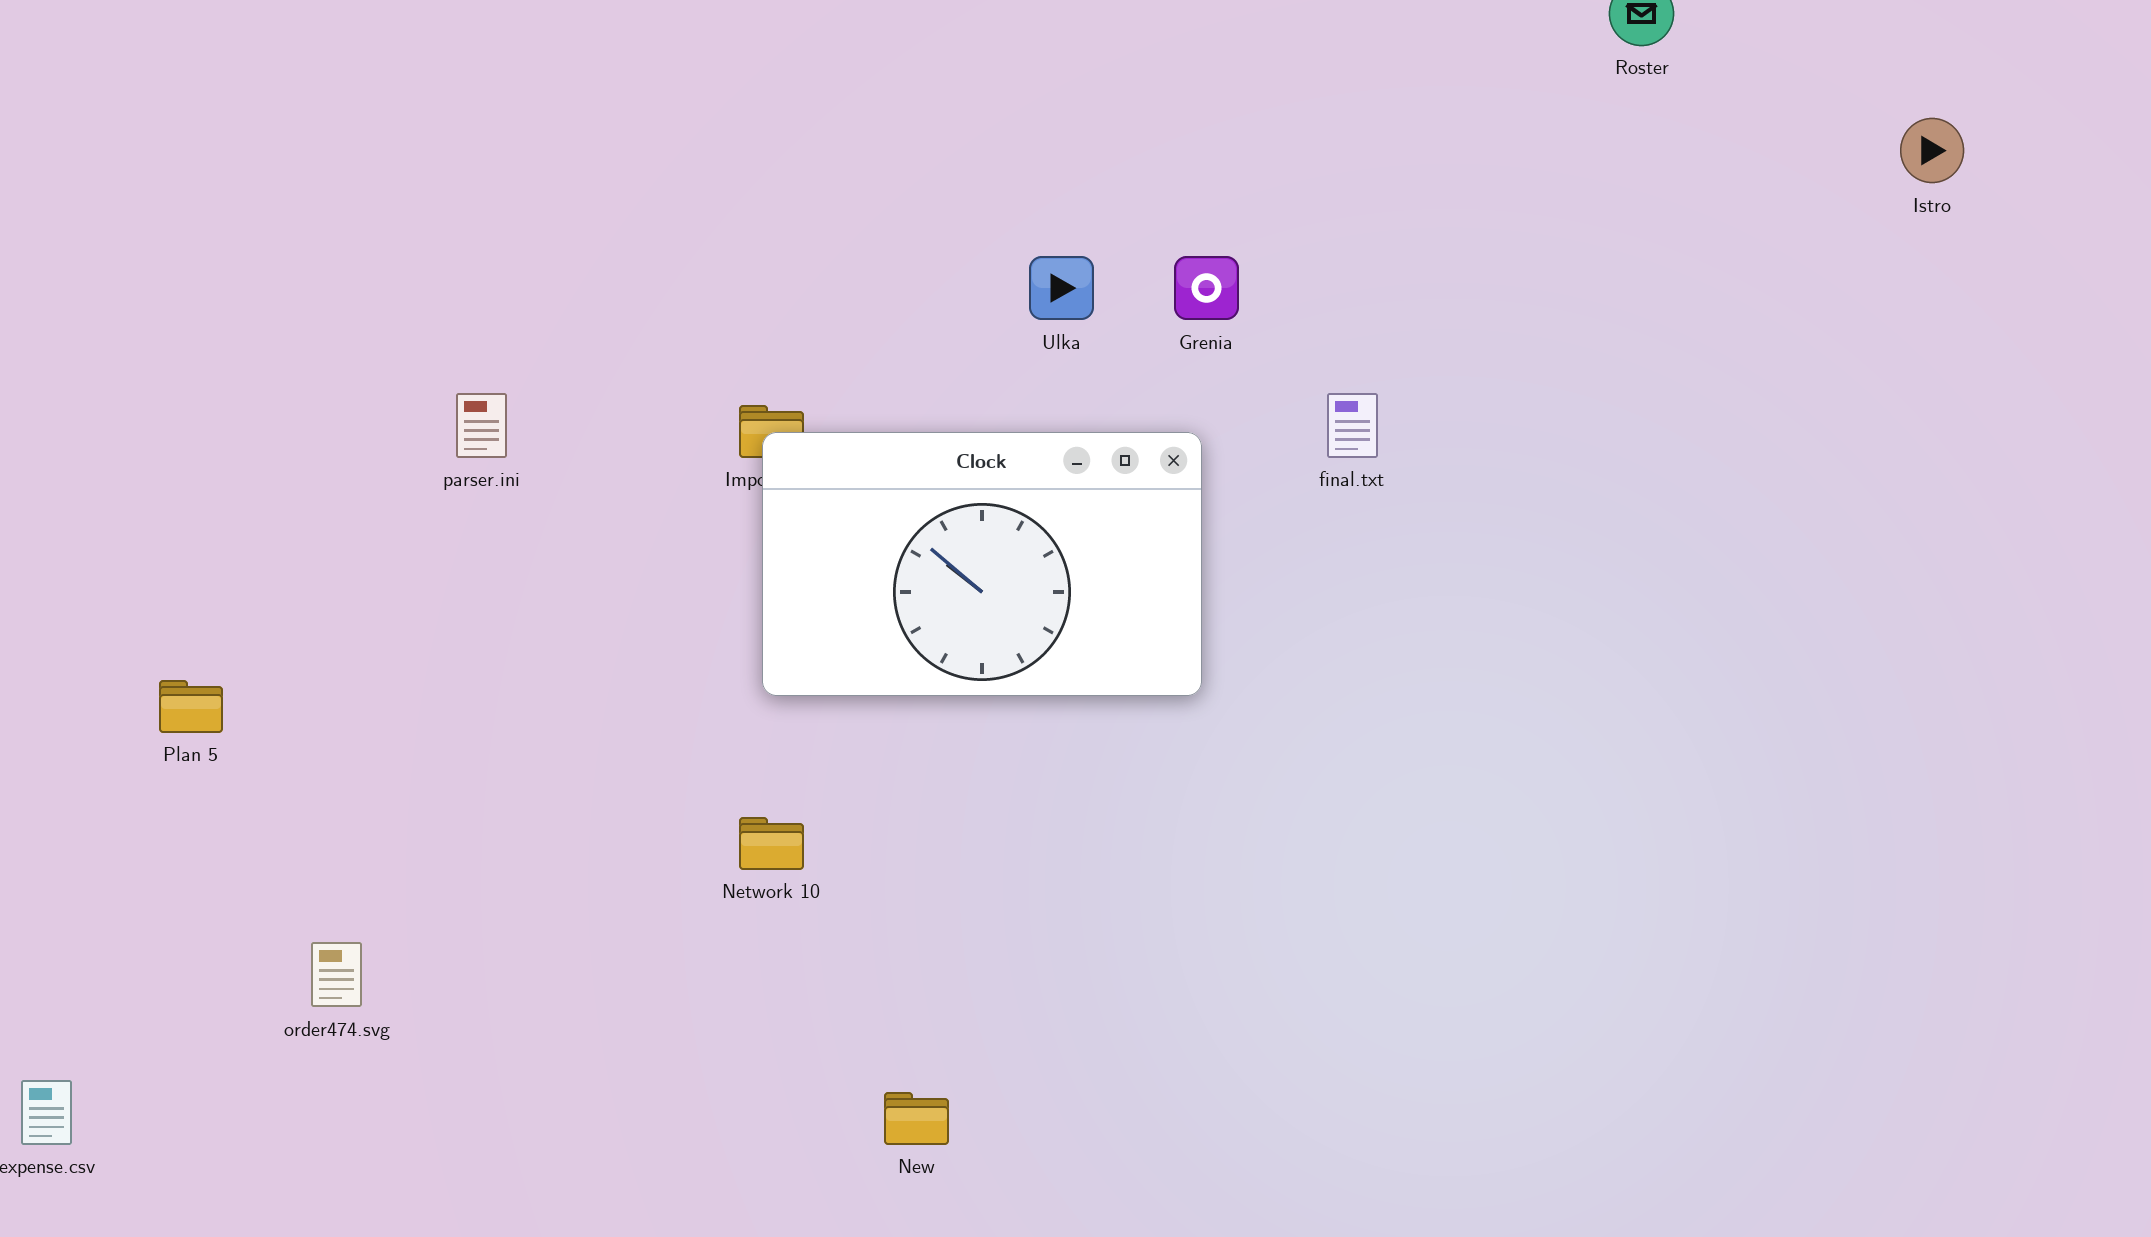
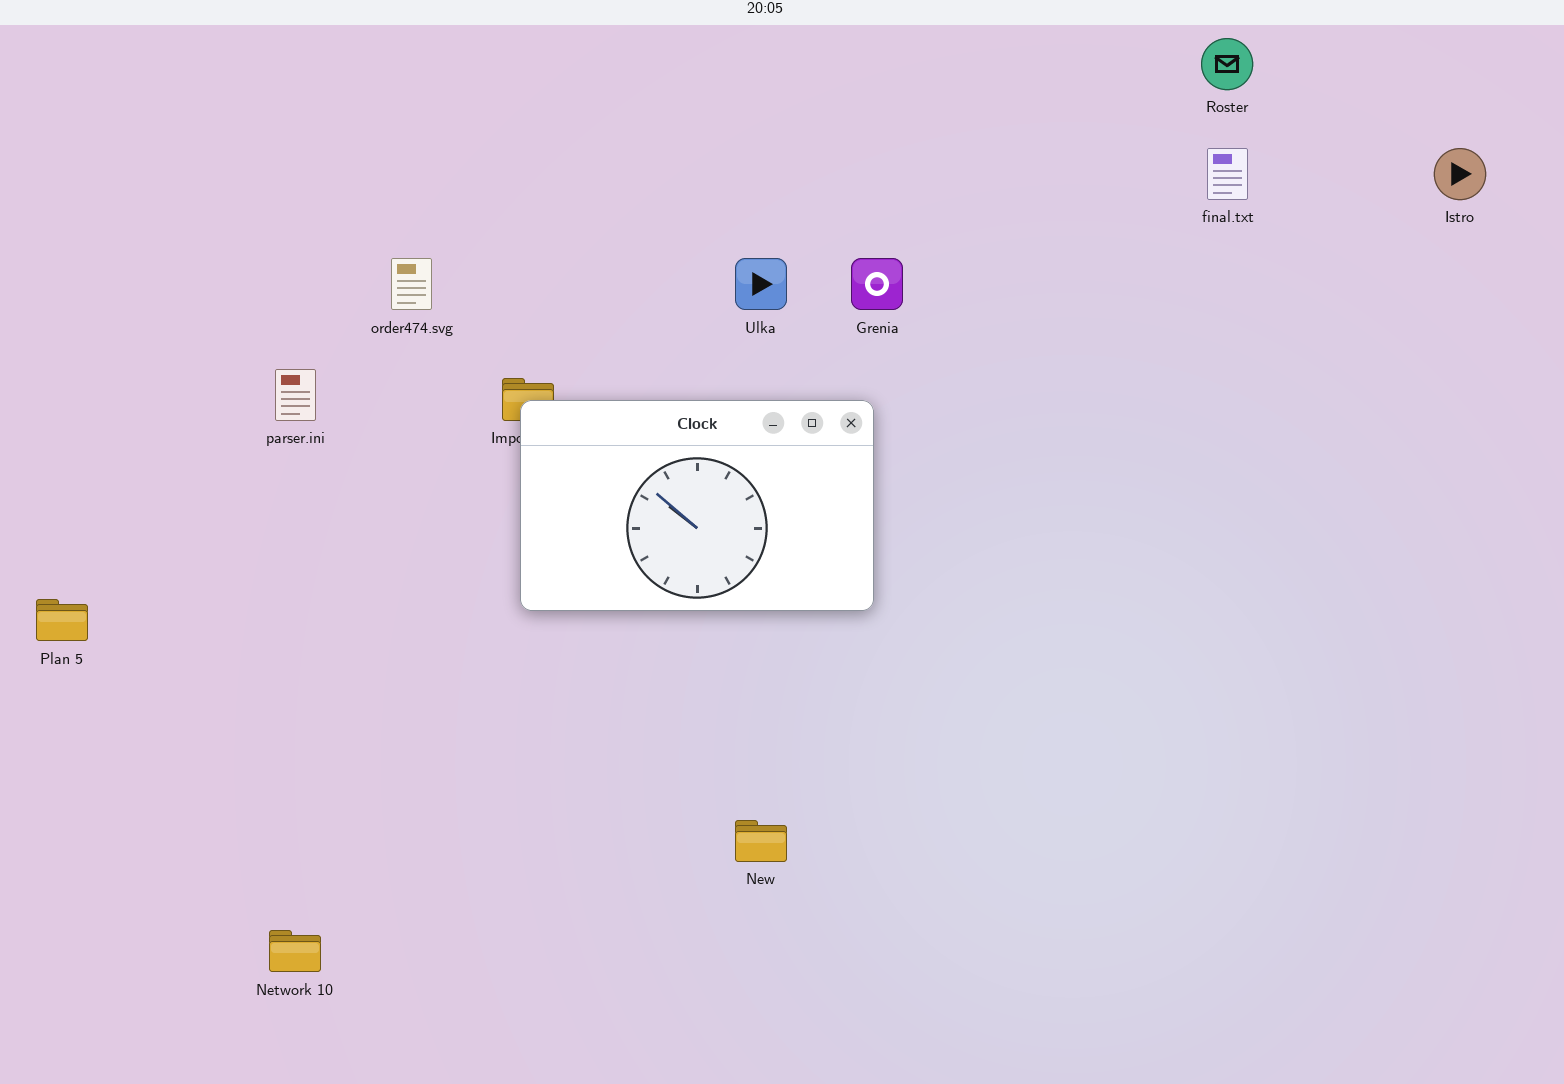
final.txt: [1327,393,1378,458] -> [1207,148,1248,200], moved
Network 10: [739,817,804,870] -> [269,930,321,972], moved
order474.svg: [311,942,362,1007] -> [391,258,432,310], moved
New: [884,1092,949,1145] -> [735,820,787,862], moved

